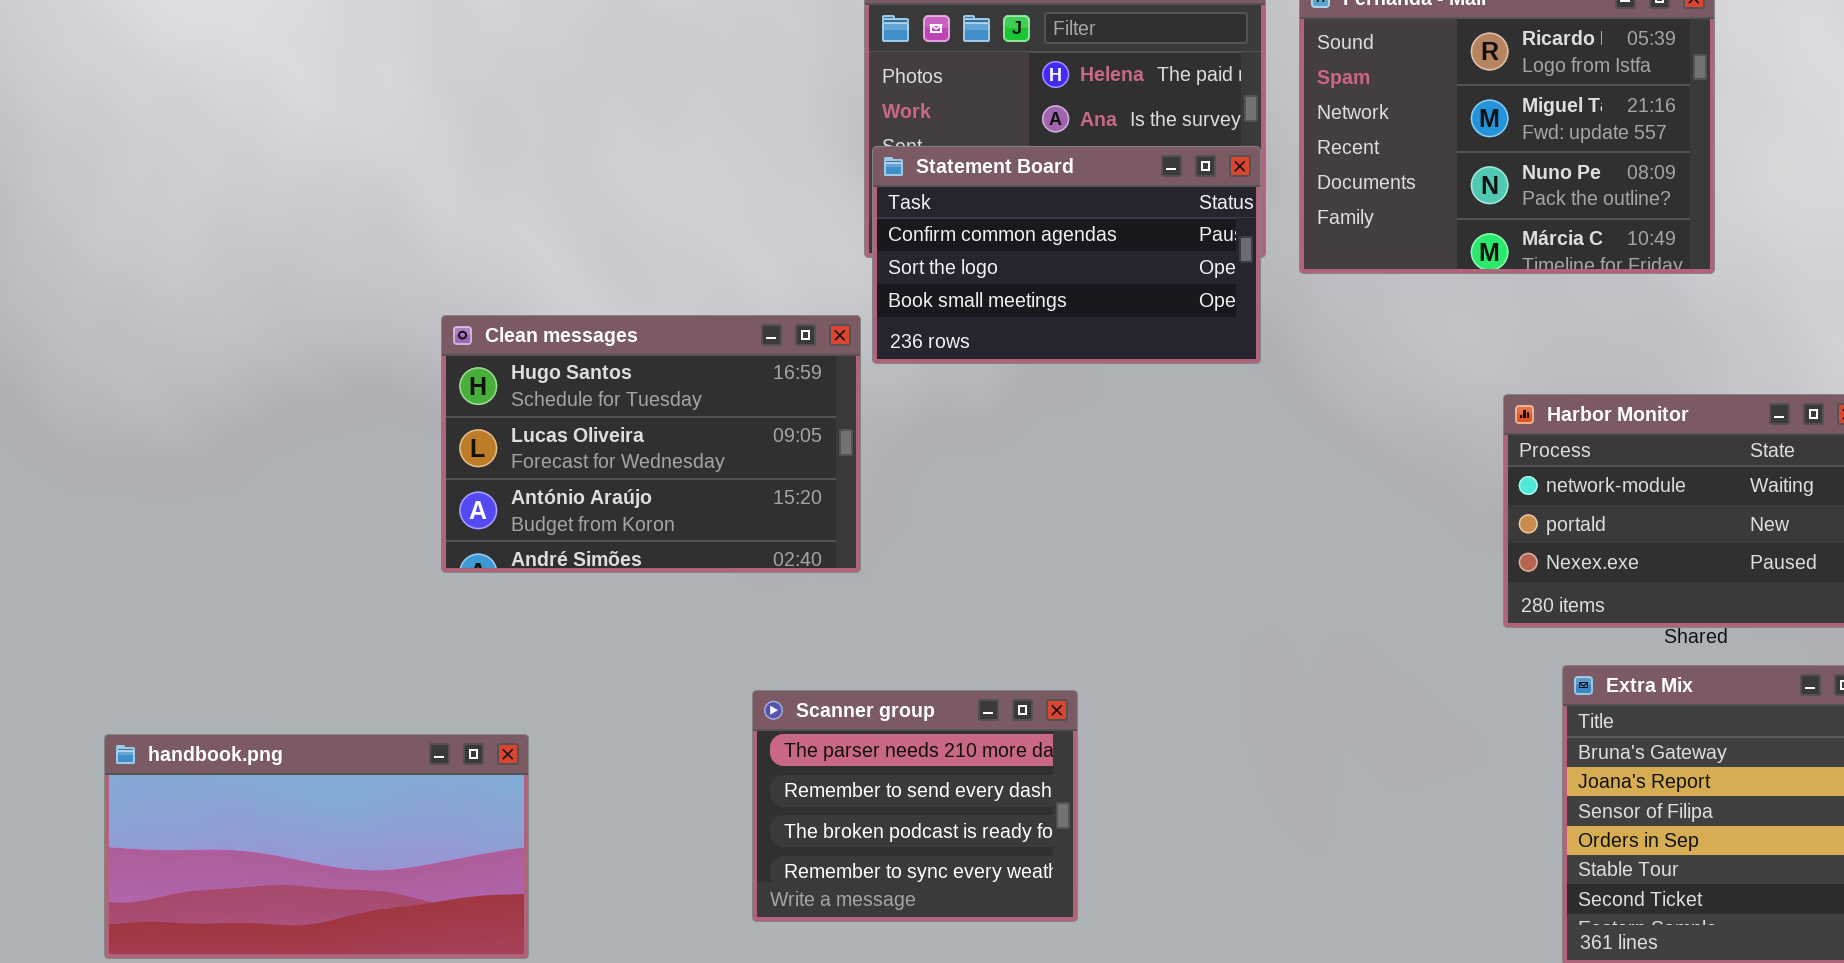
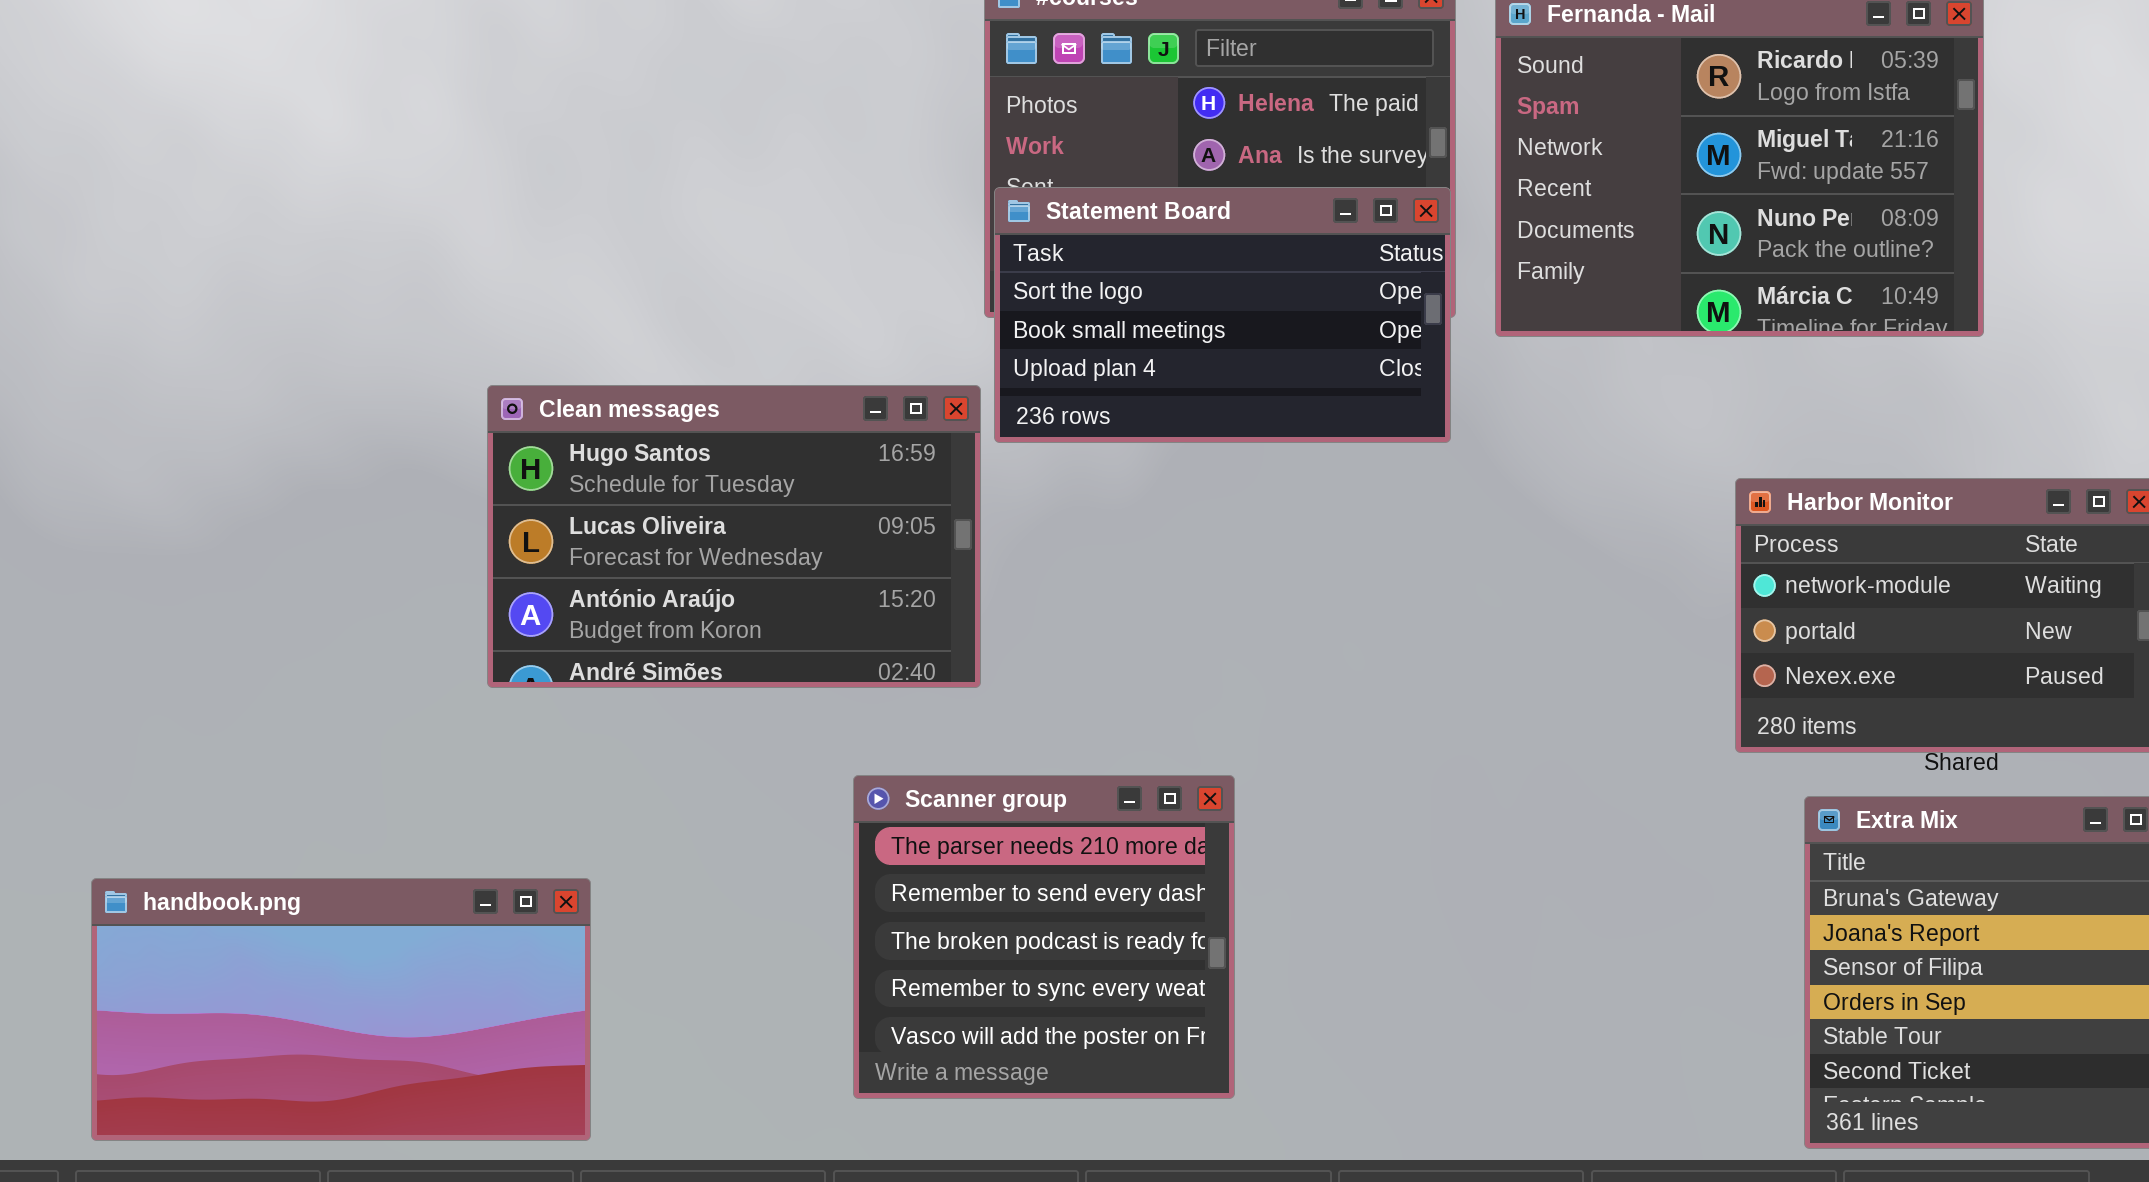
Statement Board: [872,146,1261,364] -> [994,187,1451,443], scrolled down 1 row
Scanner group: [752,690,1078,922] -> [853,775,1235,1099], resized

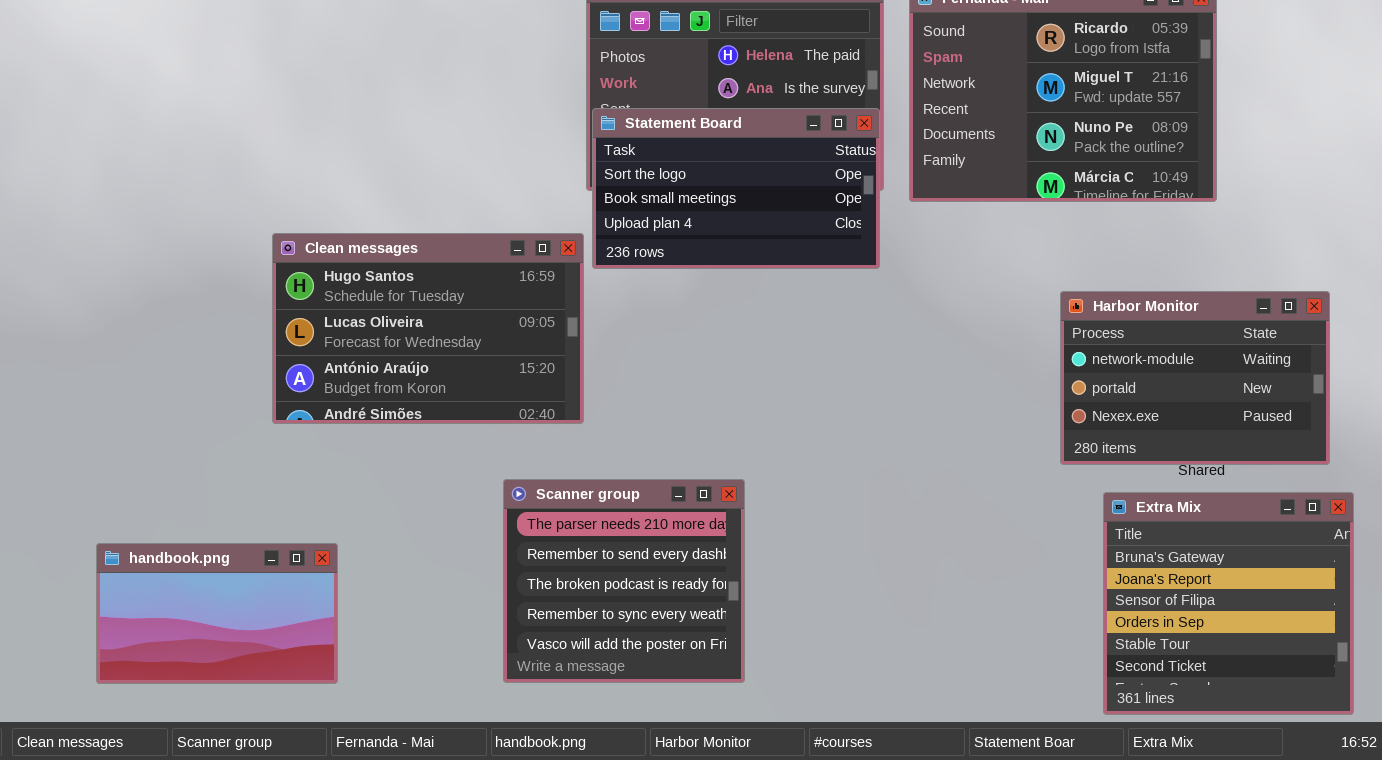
handbook.png: [91,878,591,1141] -> [96,543,338,684], resized

